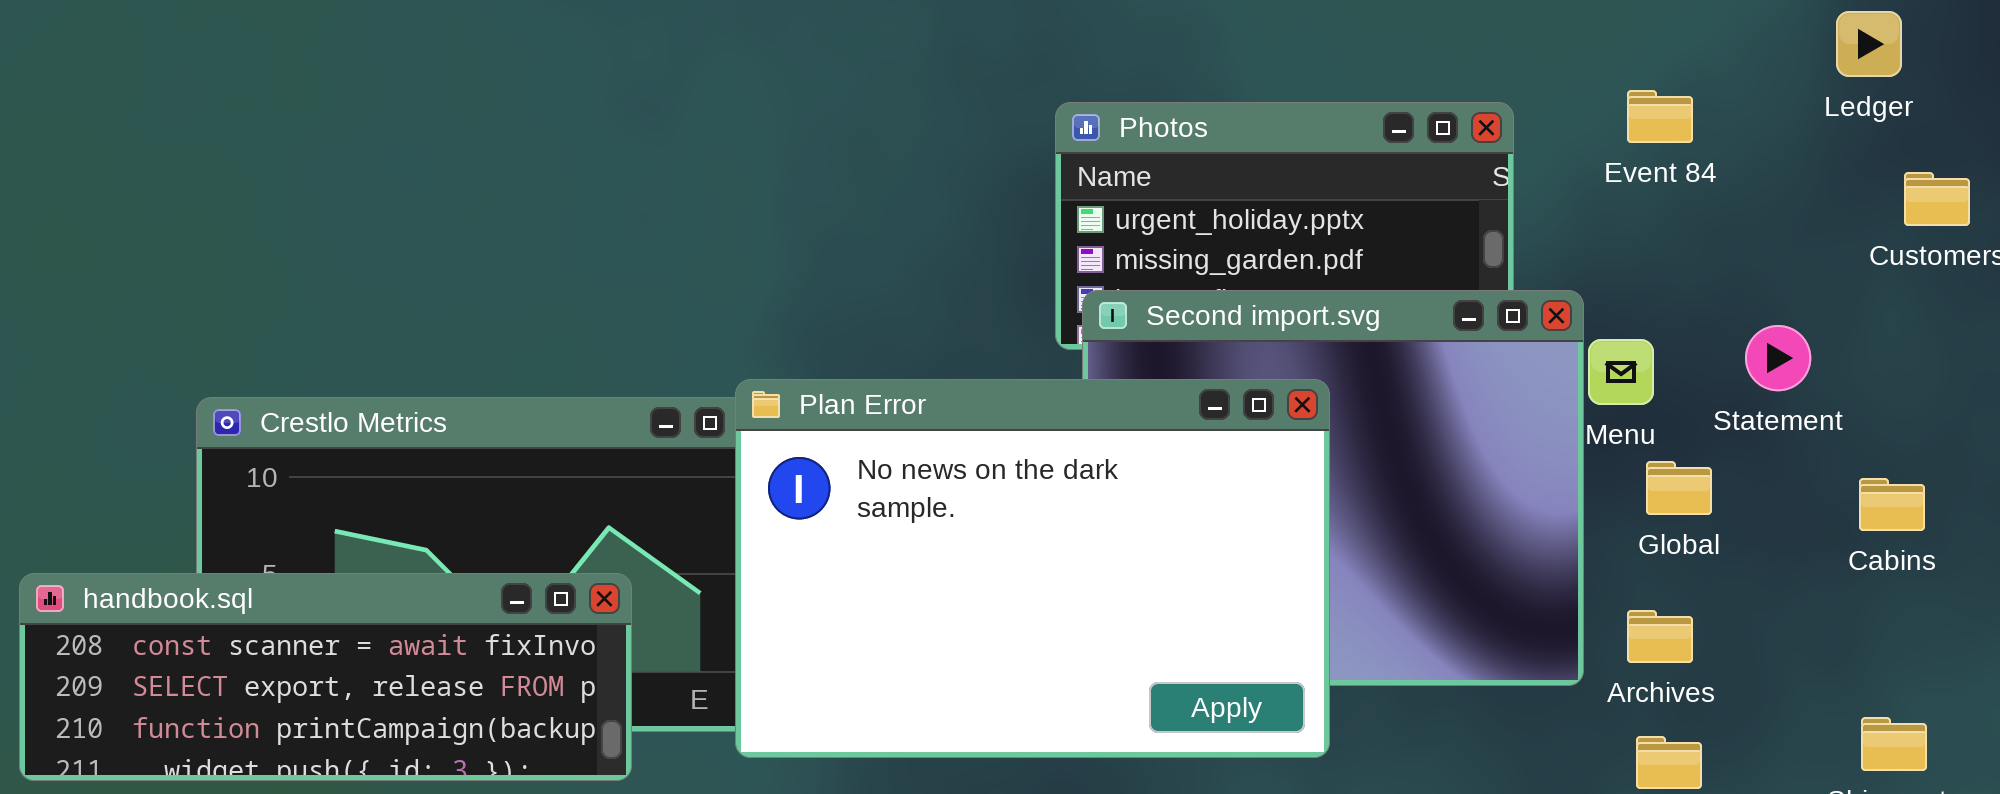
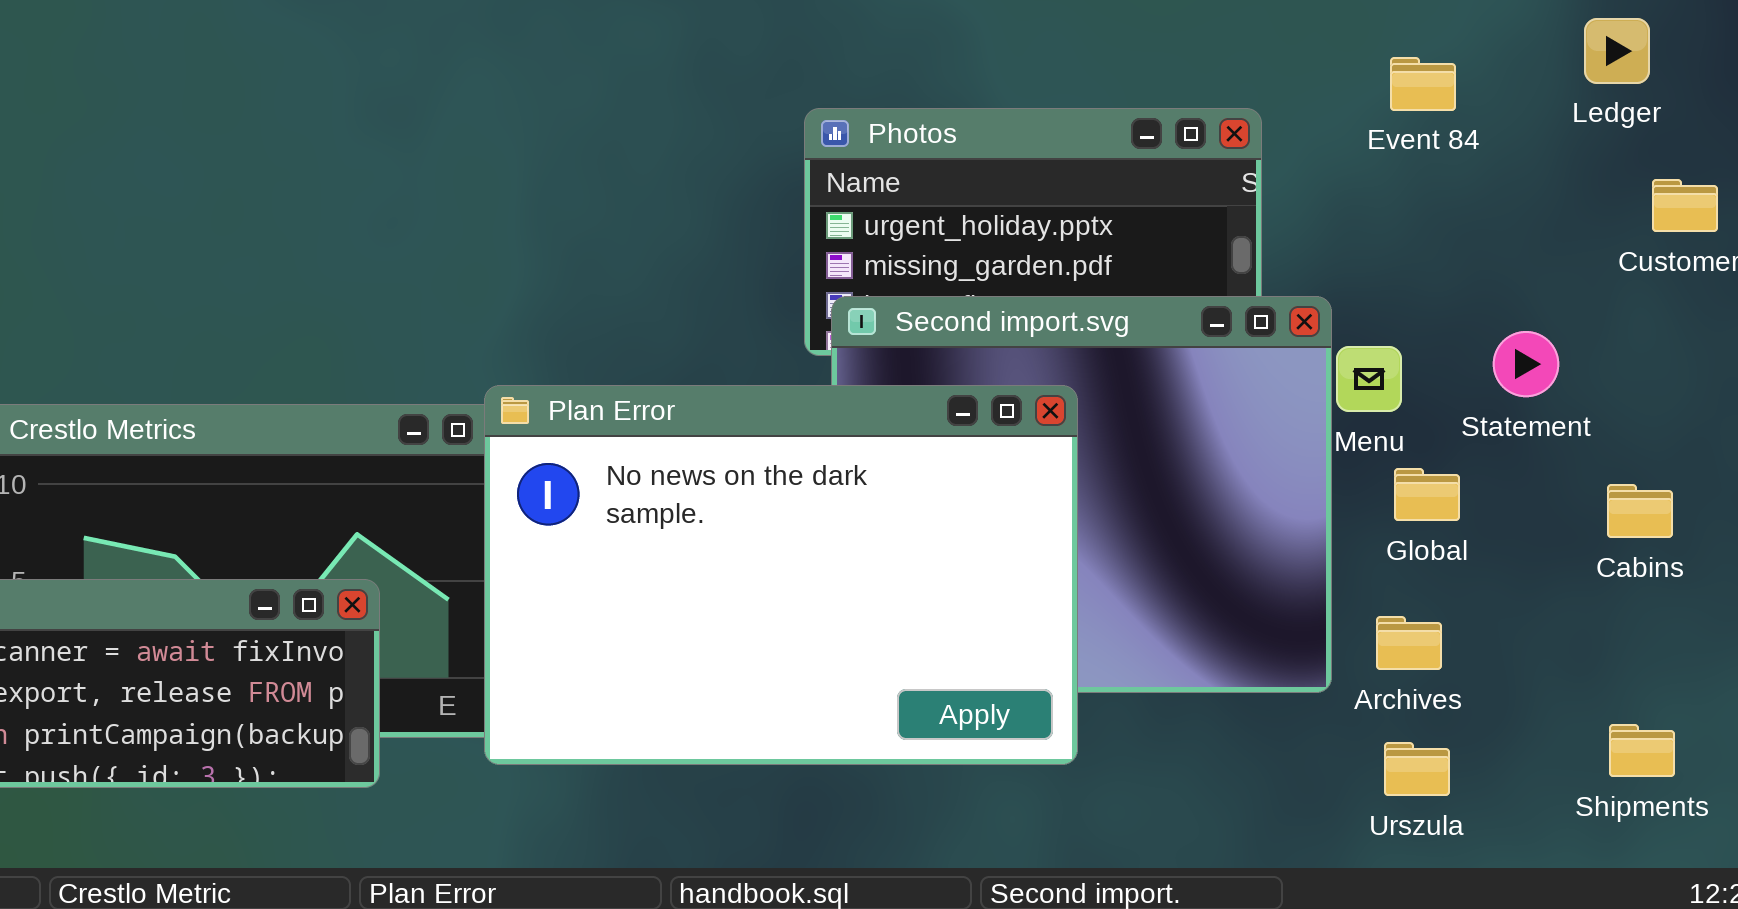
Event 84: [1627,90,1693,143] -> [1390,57,1456,111], moved

